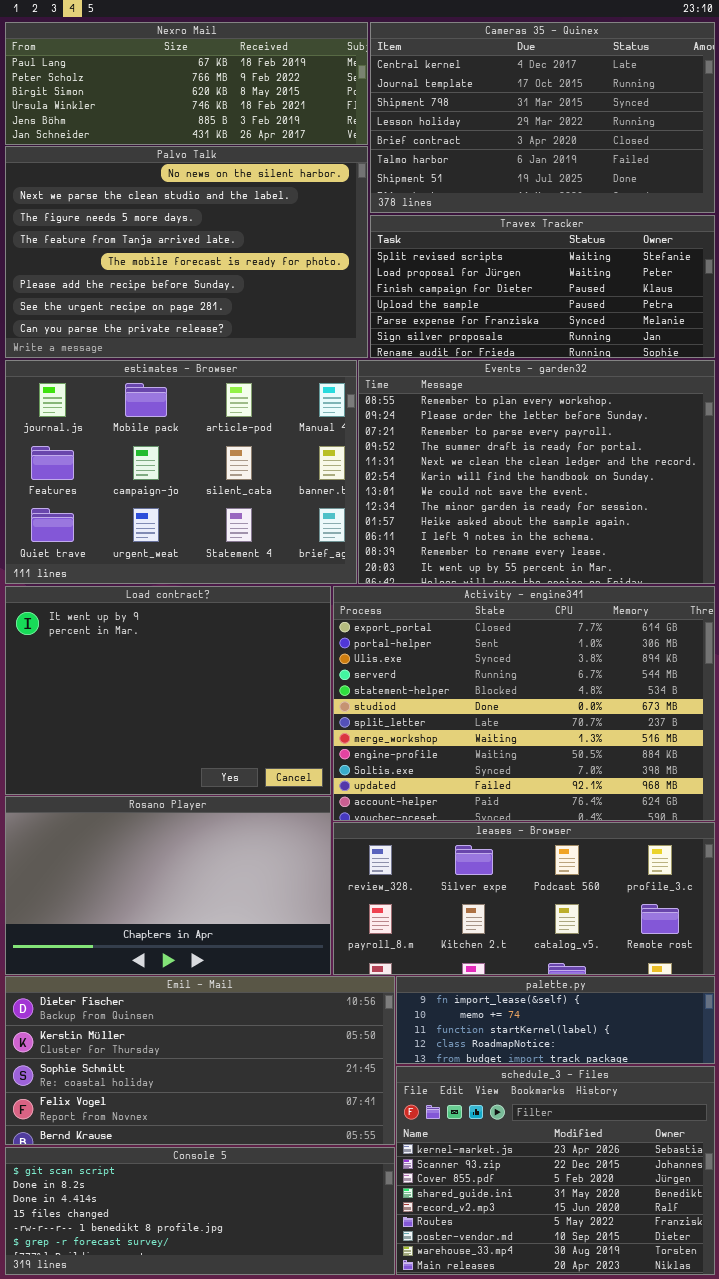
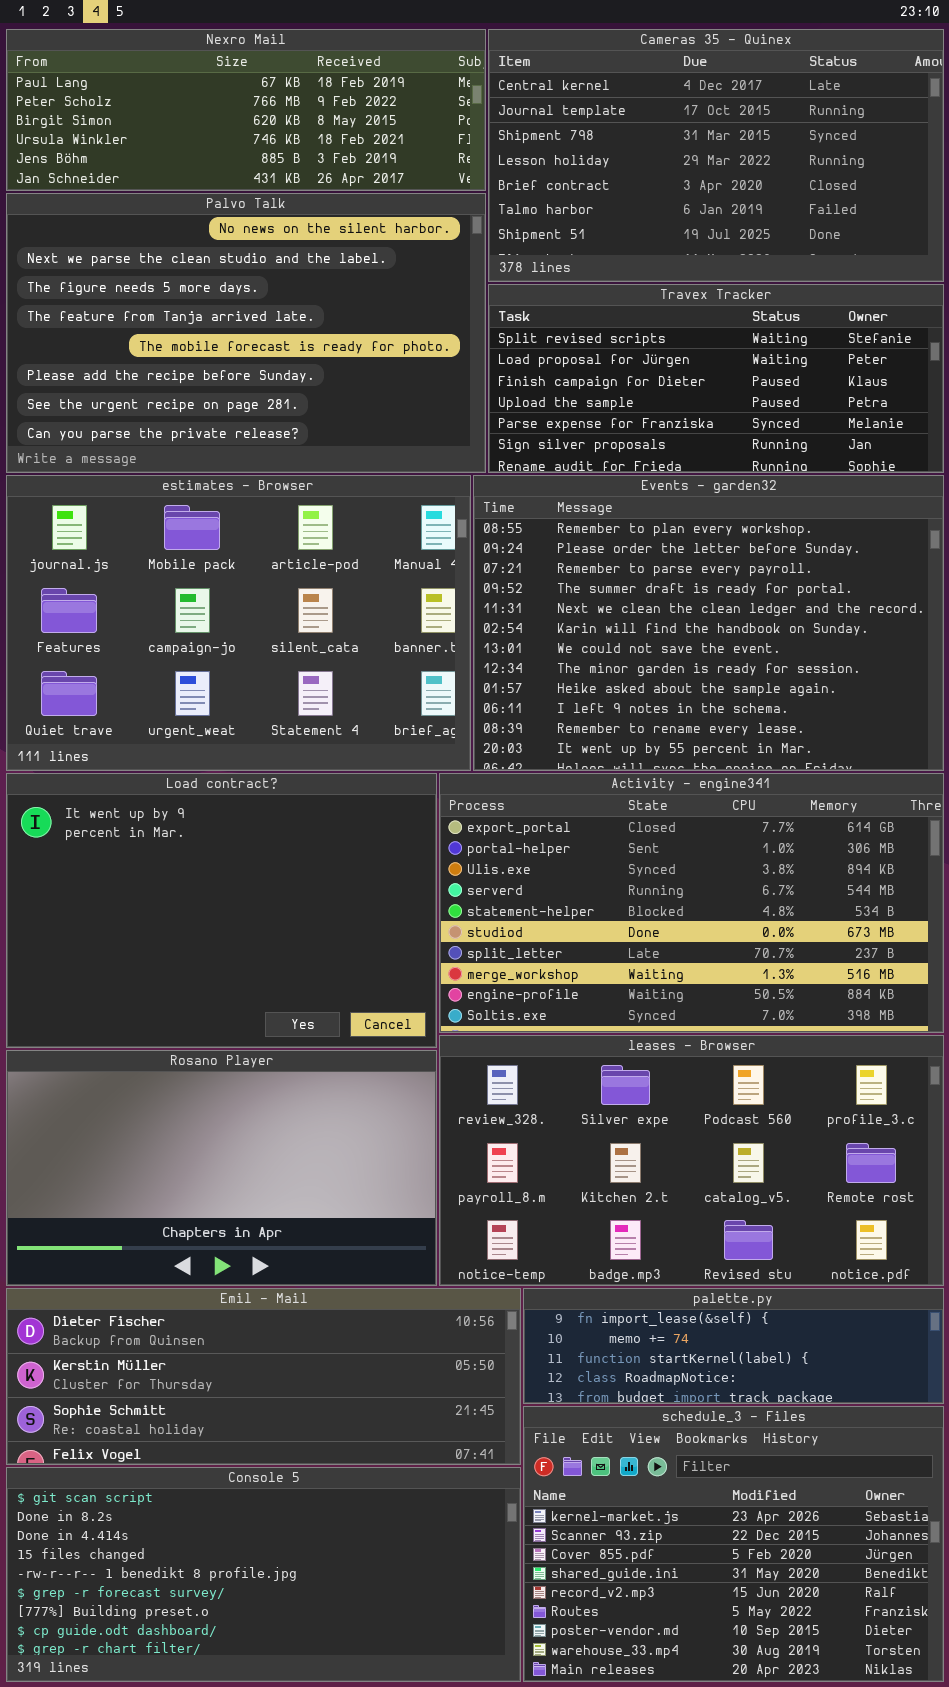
Activity - engine341: [333,586,715,821] -> [439,773,944,1033], resized
leases - Browser: [333,822,715,975] -> [439,1035,944,1286], resized
Emil - Mail: [5,976,395,1145] -> [6,1288,521,1465], resized
Console 5: [5,1147,395,1275] -> [6,1467,521,1682], resized

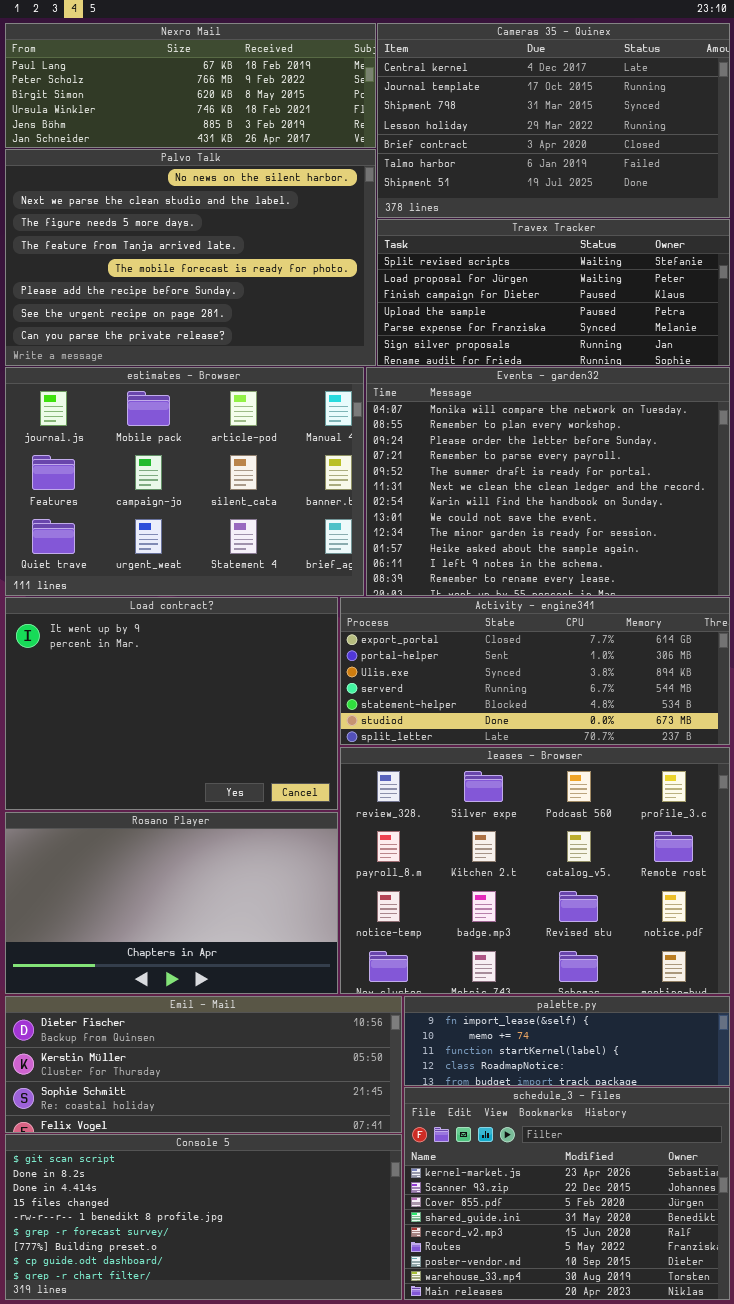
Events - garden32: [473,475,944,771] -> [366,367,730,596], scrolled up 1 row
Activity - engine341: [439,773,944,1033] -> [340,597,730,745], resized
leases - Browser: [439,1035,944,1286] -> [340,747,730,994], resized

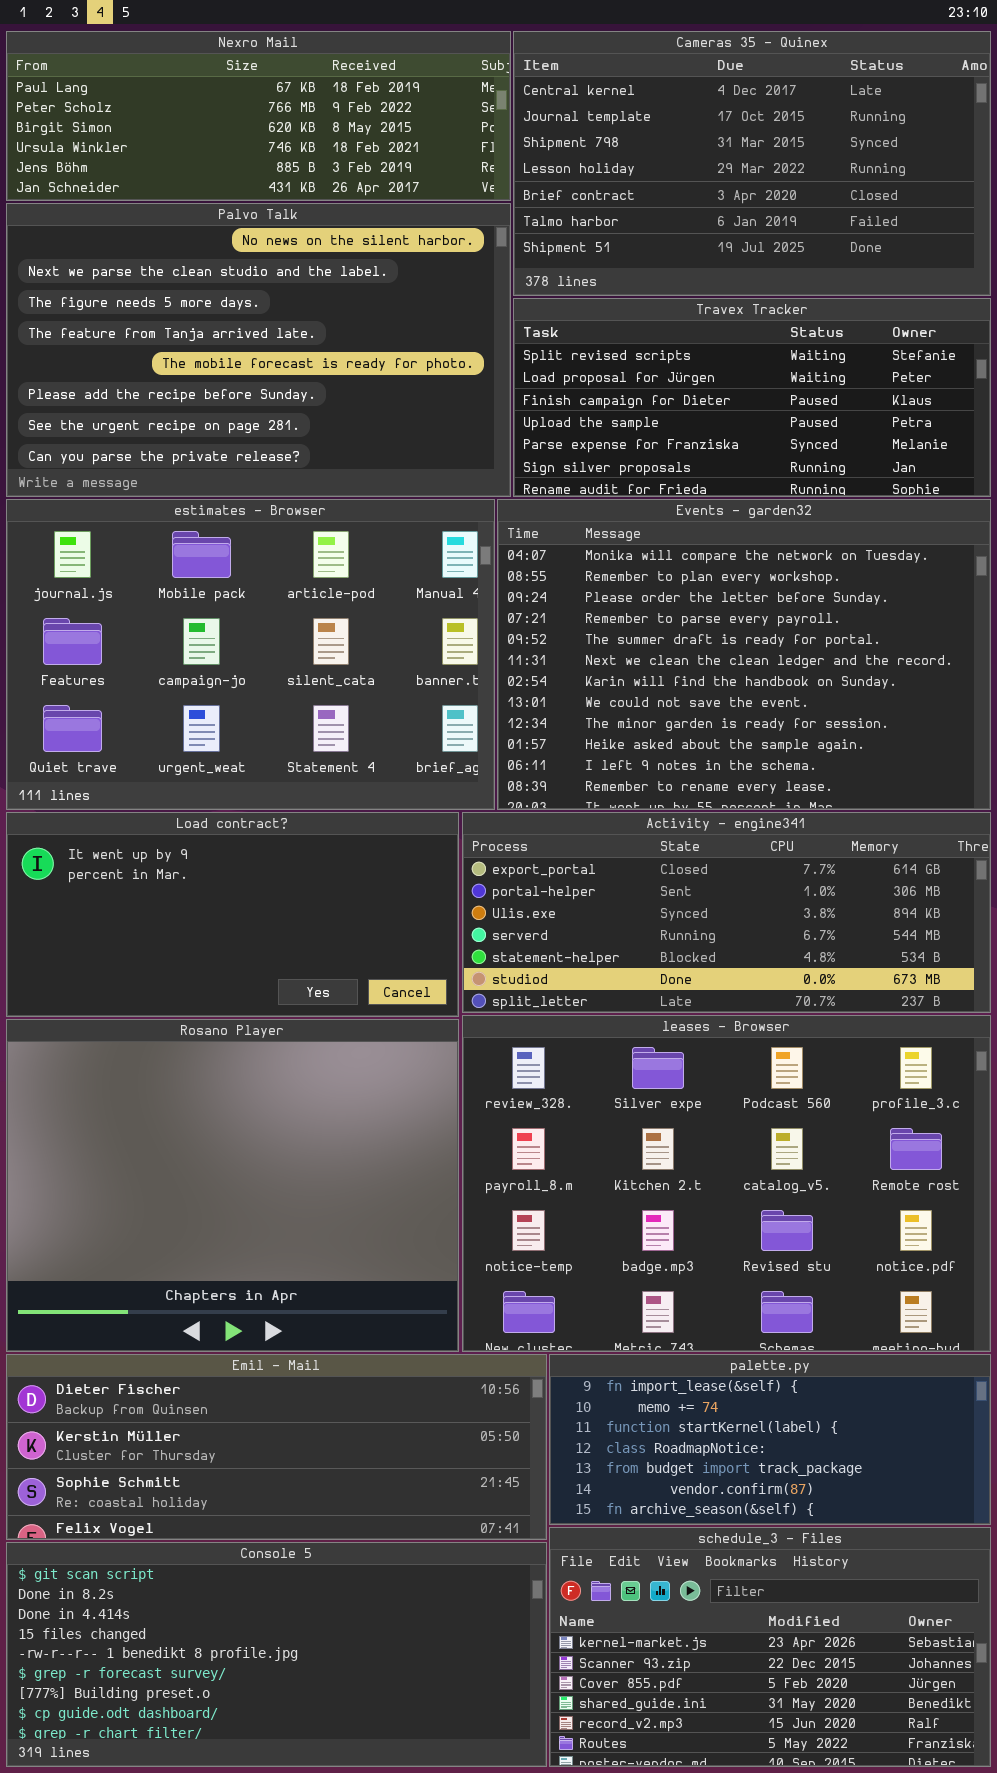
Load contract?: [5,597,338,810] -> [6,812,459,1017], resized
Rosano Player: [5,812,338,994] -> [6,1019,459,1352], resized
palette.py: [404,996,730,1086] -> [549,1354,991,1525], resized
schedule_3 - Files: [404,1087,730,1300] -> [549,1527,991,1767], resized

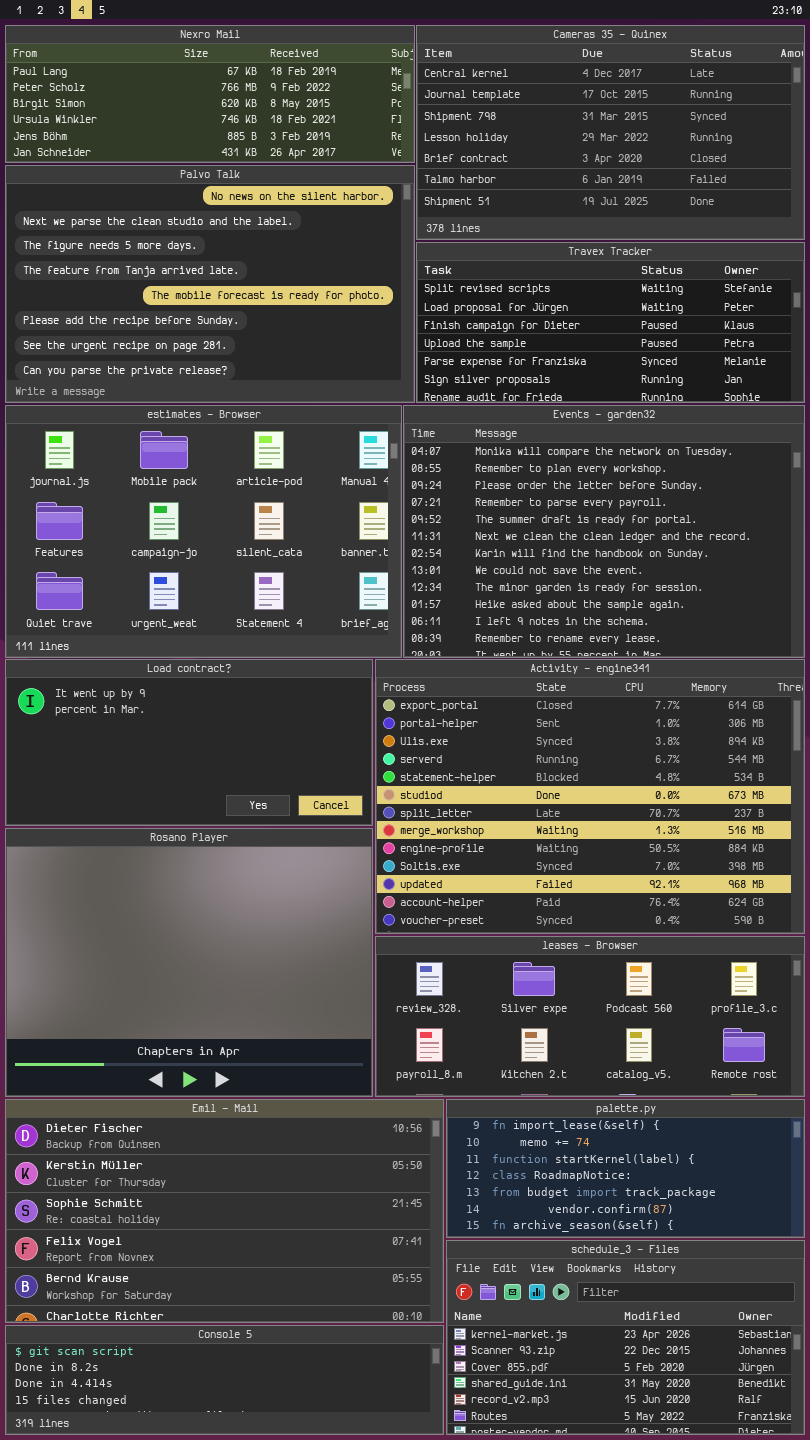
Activity - engine341: [462,812,991,1013] -> [375,659,805,934], resized
leases - Browser: [462,1015,991,1352] -> [375,936,805,1097], resized
Emil - Mail: [6,1354,547,1540] -> [5,1099,444,1323], resized
Console 5: [6,1542,547,1767] -> [5,1325,444,1435], resized

